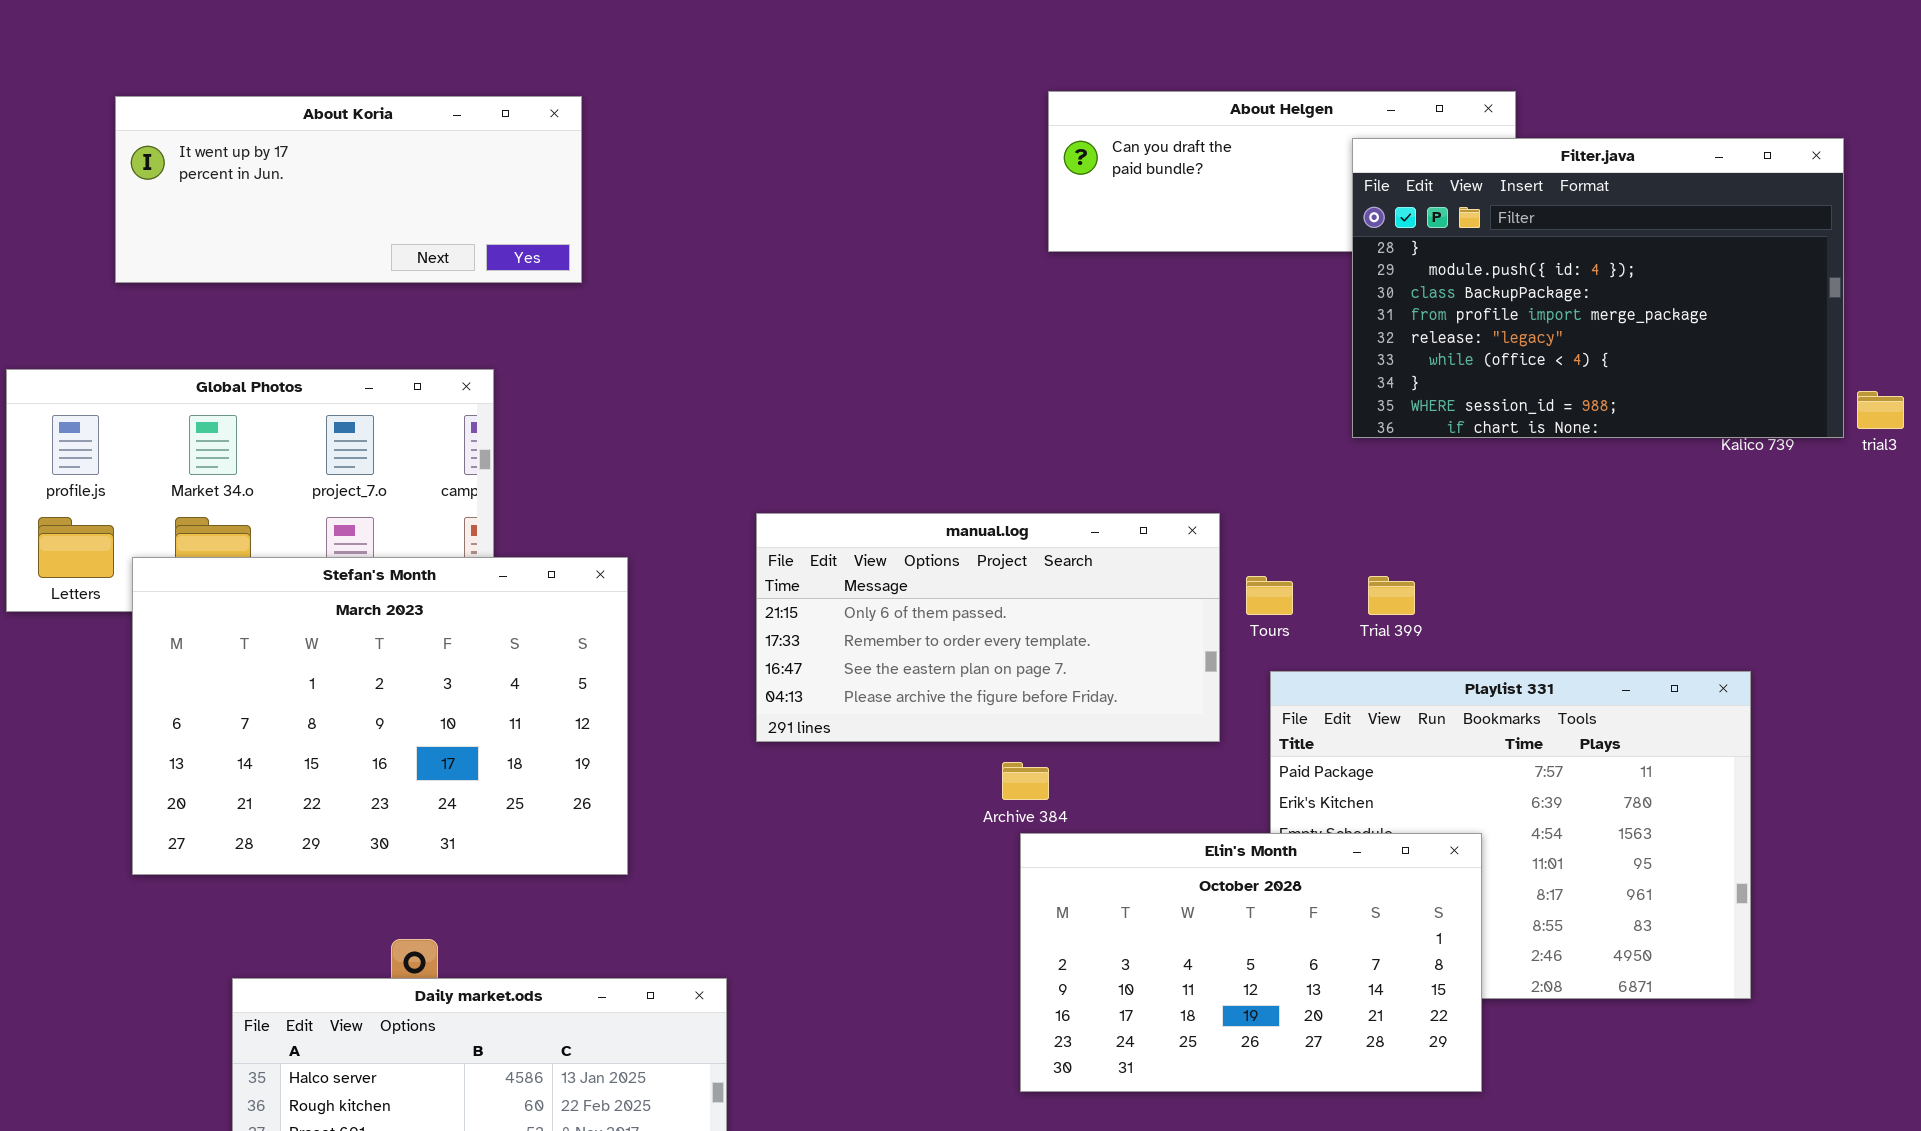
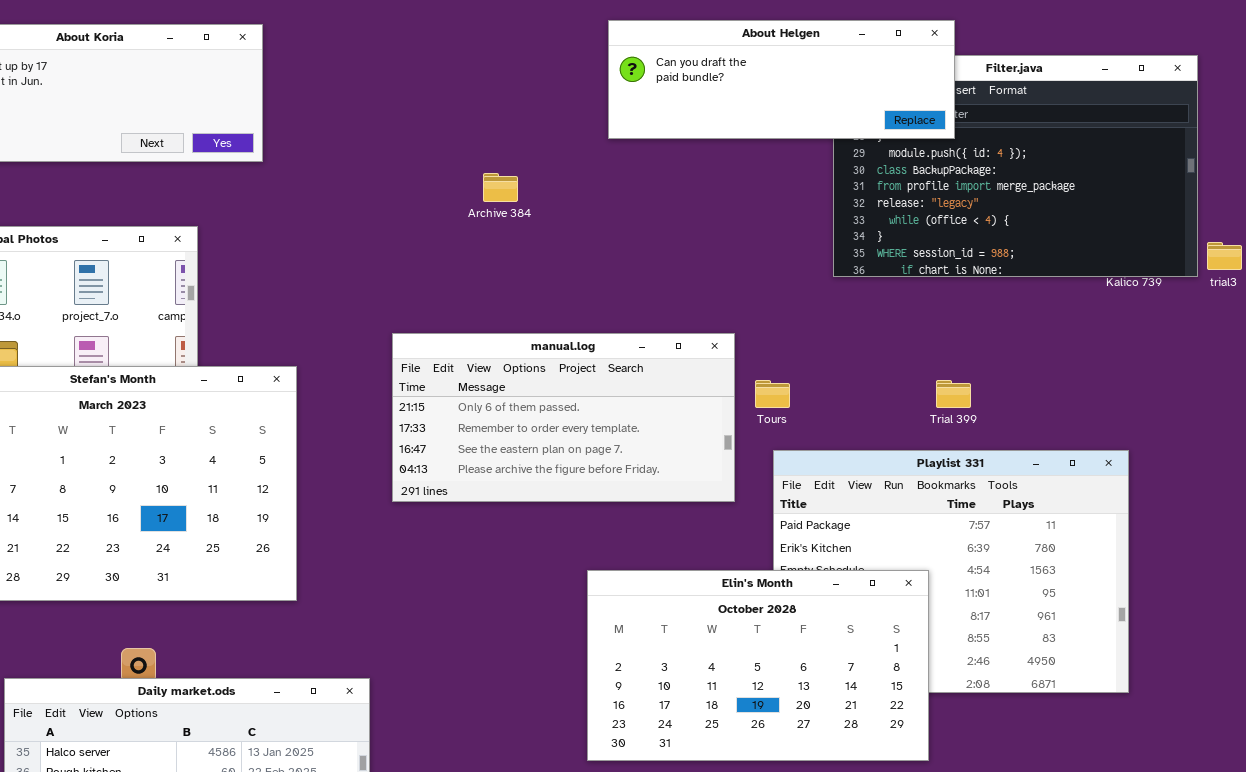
About Helgen: [1048,91,1516,252] -> [608,20,955,139], raised
Trial 399: [1368,576,1415,615] -> [936,380,971,408], moved
Archive 384: [1002,762,1049,800] -> [483,173,518,202], moved

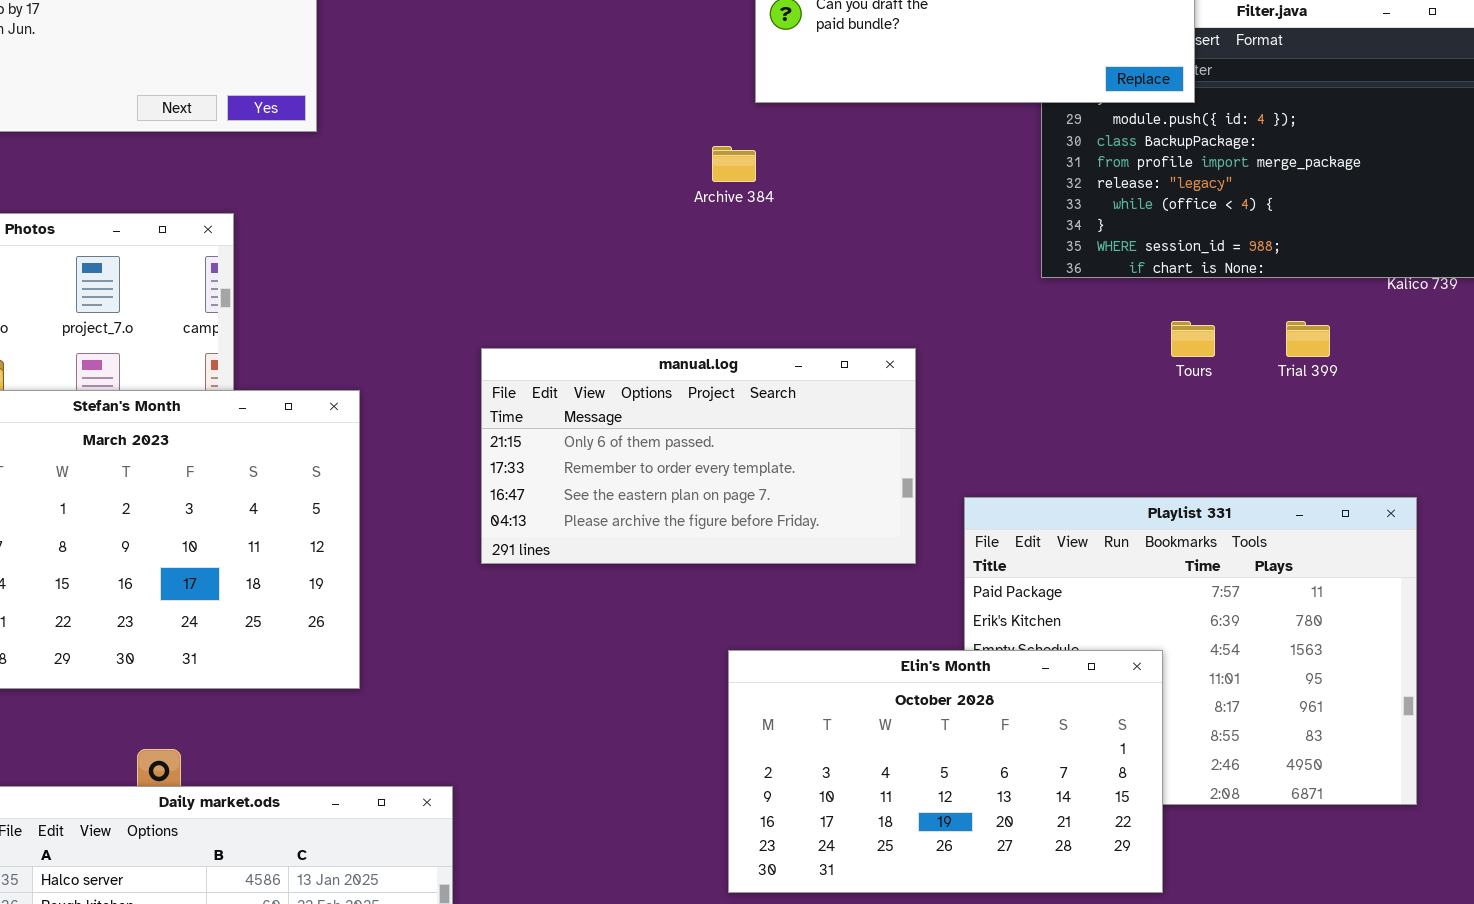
Archive 384: [483,173,518,202] -> [712,146,756,182], moved
Tours: [755,380,790,408] -> [1171,321,1215,357], moved
Trial 399: [936,380,971,408] -> [1286,321,1330,357], moved

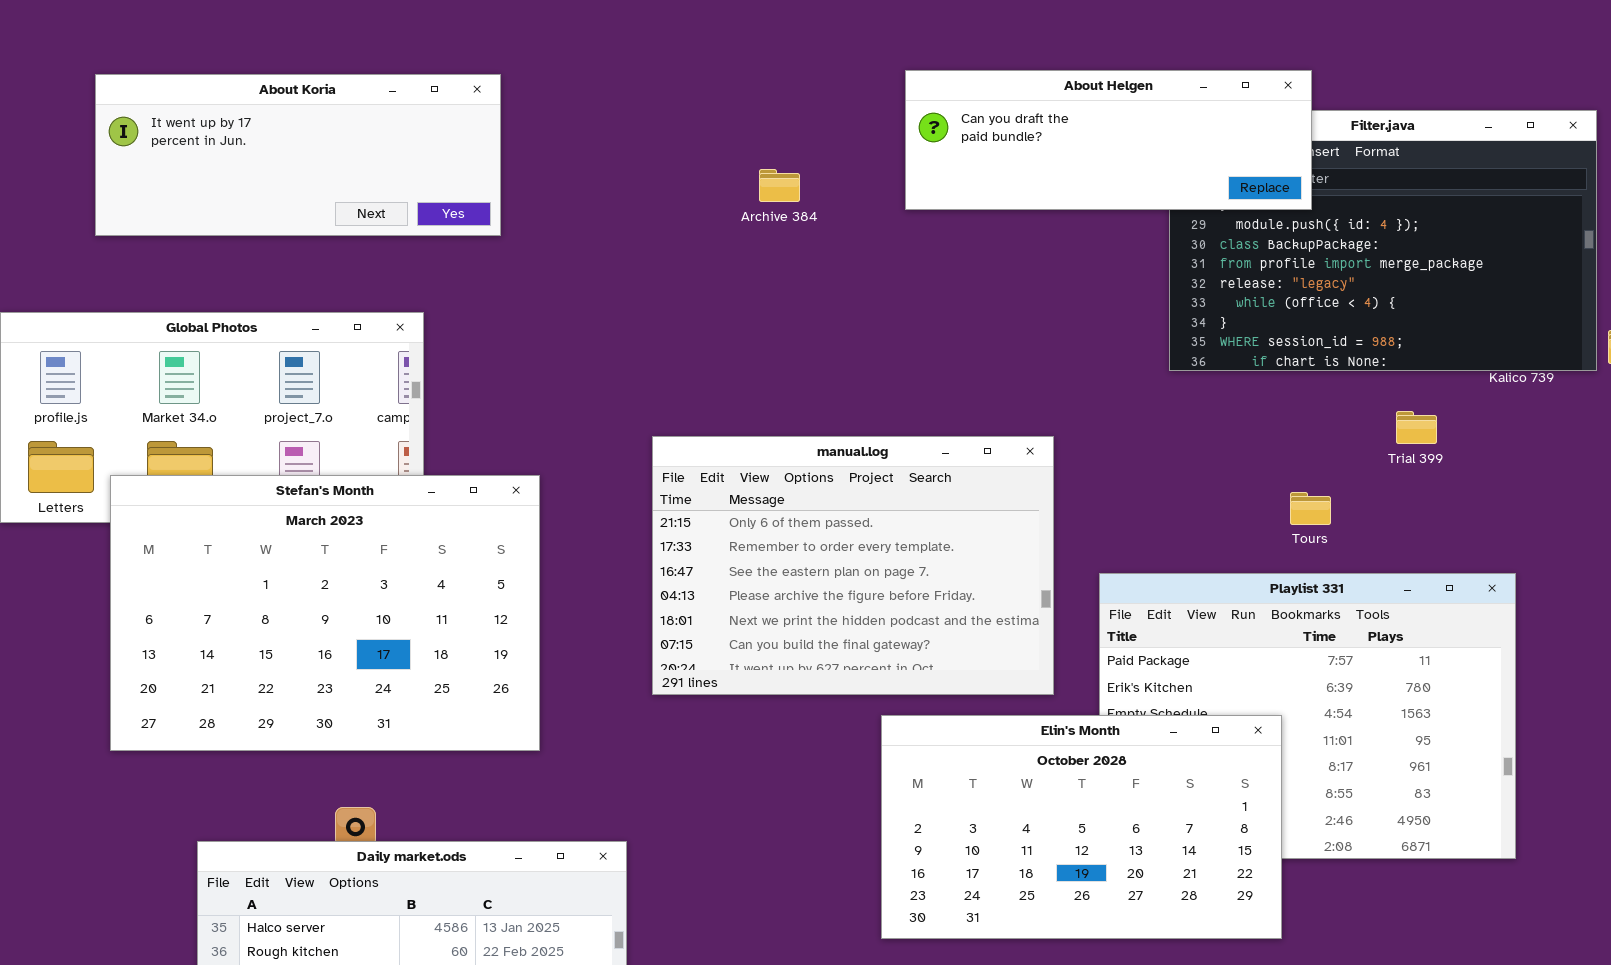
Archive 384: [712,146,756,182] -> [759,169,800,202], moved
Tours: [1171,321,1215,357] -> [1290,492,1331,525], moved
manual.log: [481,348,916,564] -> [652,436,1054,695], resized

